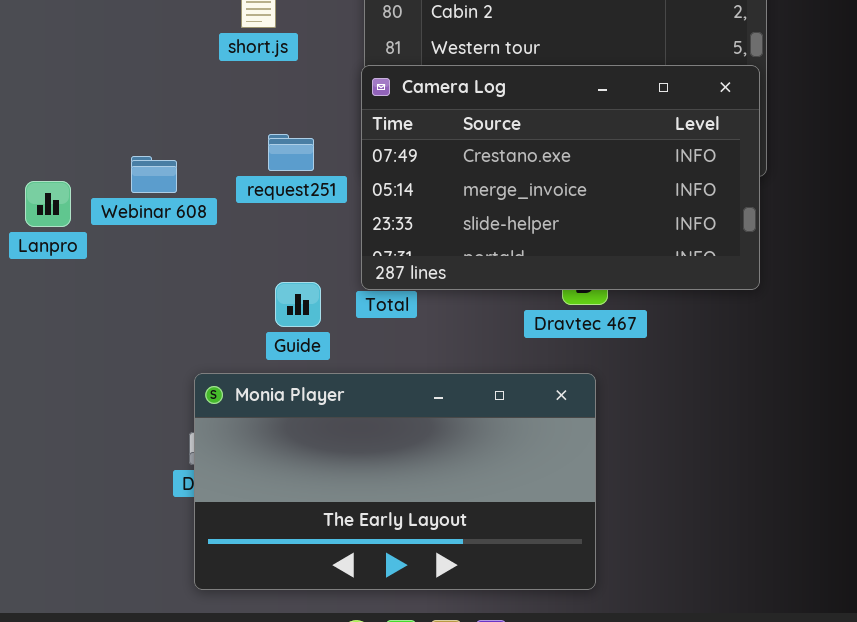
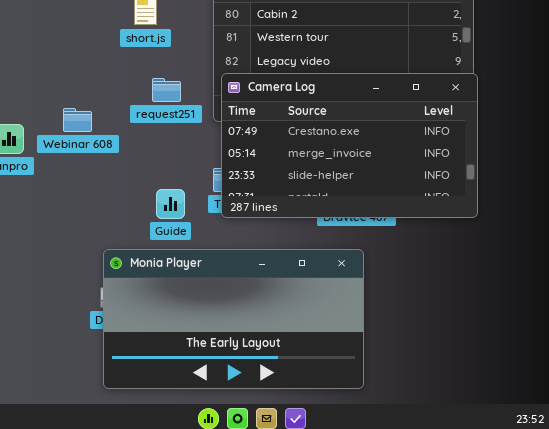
Camera Log: [361,65,760,290] -> [221,73,478,218], moved
request251: [268,134,314,171] -> [152,78,181,102], moved

